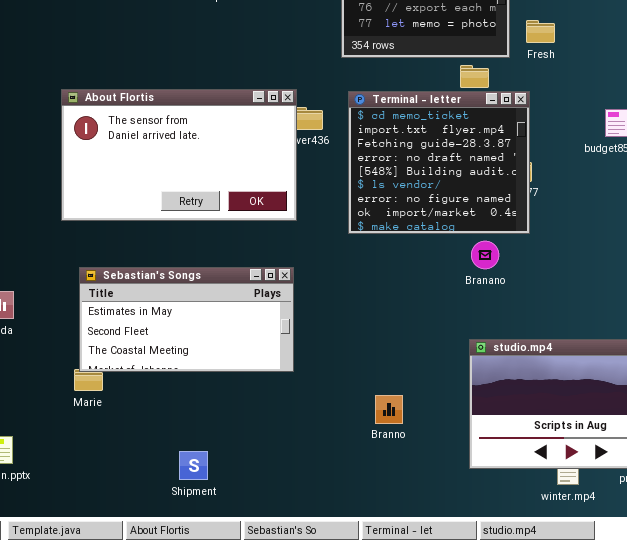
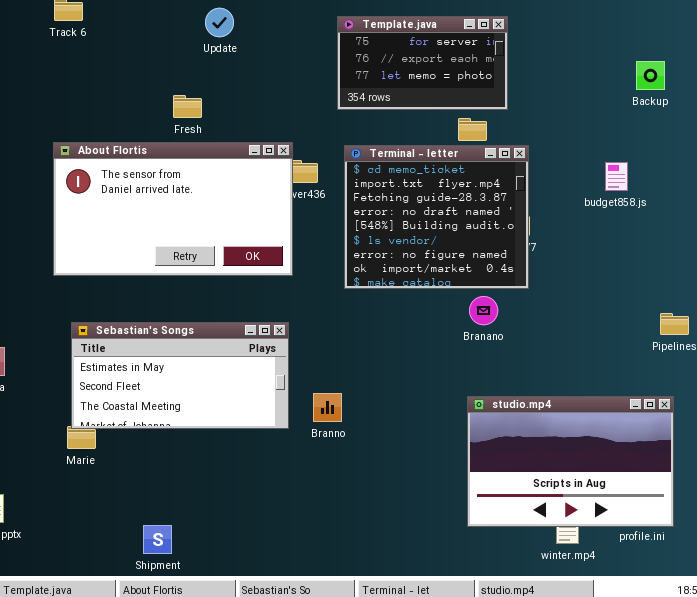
Fresh: [526,20,555,43] -> [173,95,202,118], moved
Branno: [375,395,403,424] -> [313,393,342,422], moved
Shipment: [179,451,208,480] -> [143,525,172,554], moved

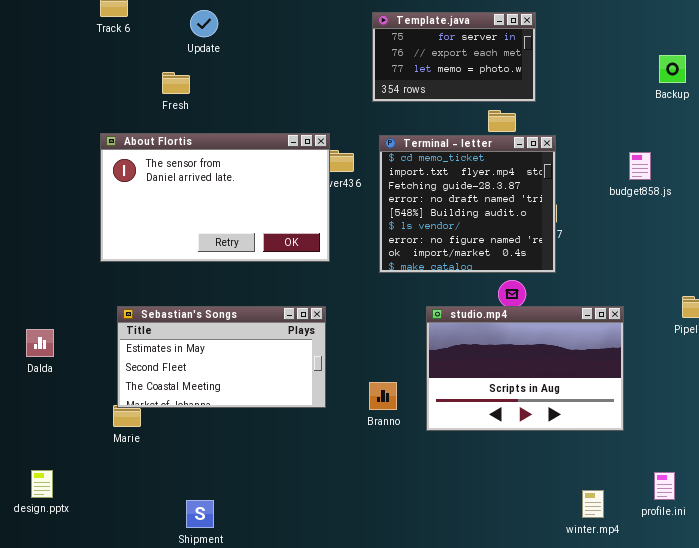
Update: [205,8,234,37] -> [190,10,218,37], moved
Fresh: [173,95,202,118] -> [162,72,190,94], moved
Branno: [313,393,342,422] -> [369,382,397,410], moved
studio.mp4: [467,396,674,527] -> [426,306,624,431], moved

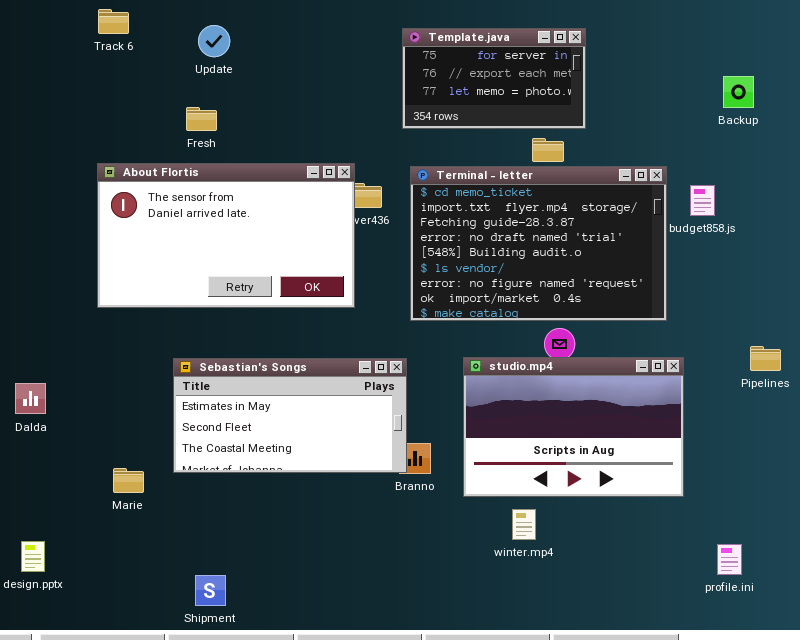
Fresh: [162,72,190,94] -> [186,107,217,131], moved
Terminal - letter: [379,135,556,273] -> [410,166,667,321], resized
Sebastian's Songs: [117,306,326,408] -> [173,358,407,473], moved
winter.mp4: [582,490,604,518] -> [512,509,536,540], moved

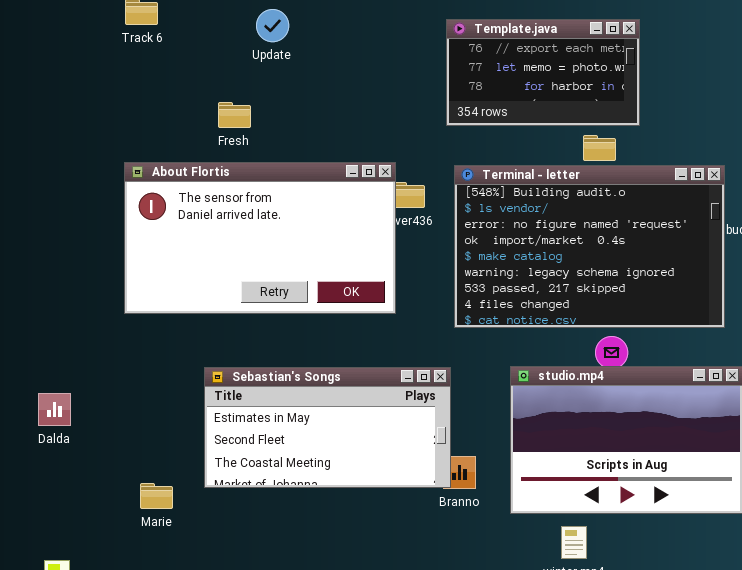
Update: [198,25,230,57] -> [256,9,289,42], moved
Template.java: [402,28,586,129] -> [446,19,640,126], scrolled down 1 row
Terminal - letter: [410,166,667,321] -> [454,165,725,328], scrolled down 4 rows

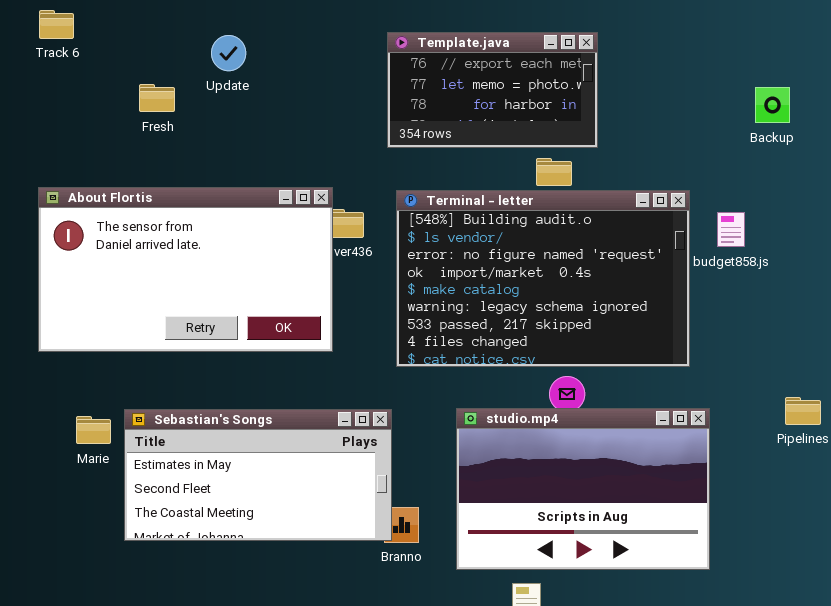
Update: [256,9,289,42] -> [211,35,246,71], moved
Fresh: [218,102,251,128] -> [139,84,175,112], moved
Marie: [140,483,173,509] -> [76,416,111,444], moved

